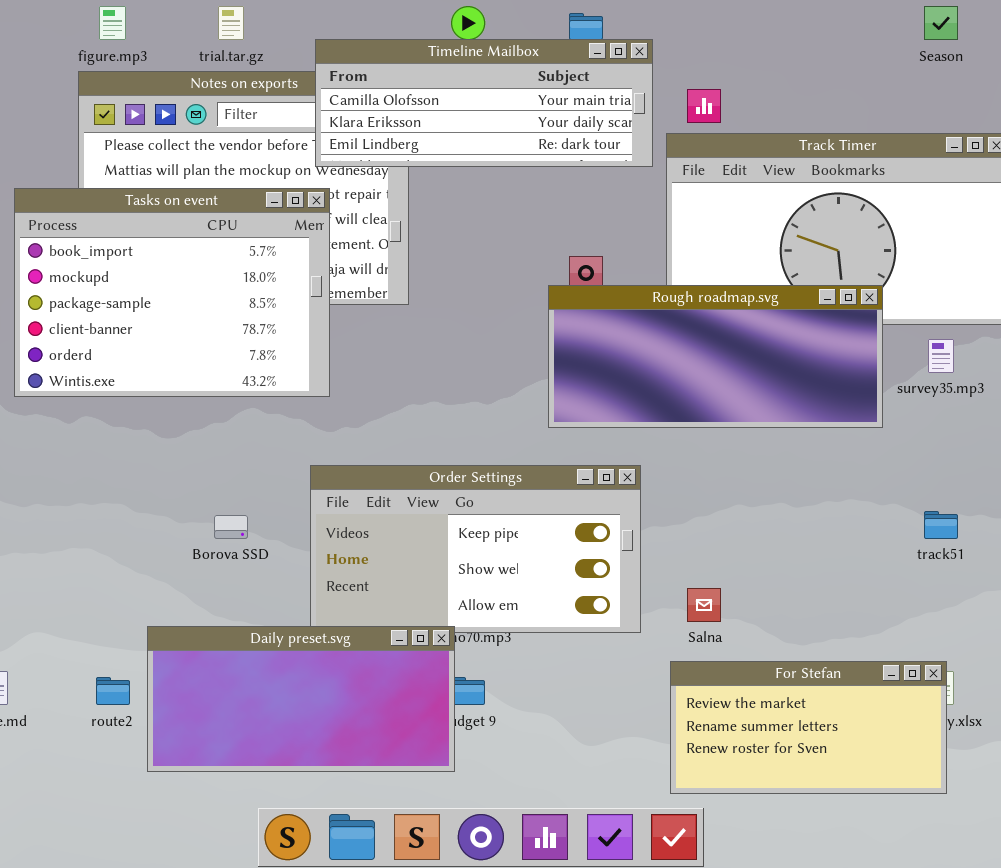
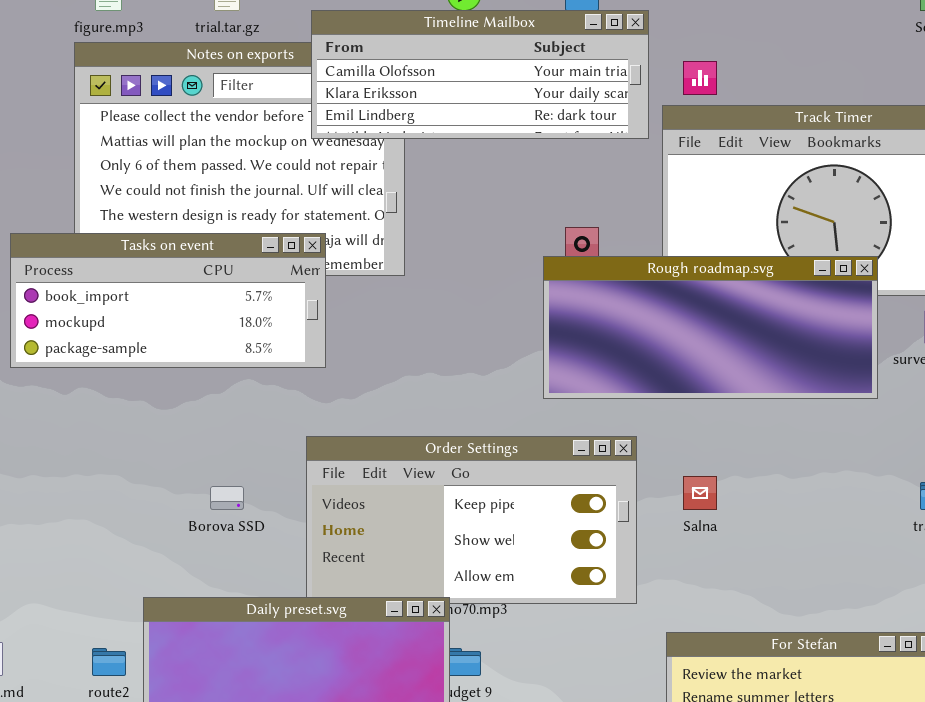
Tasks on event: [14,188,330,397] -> [10,233,326,368], resized
Salna: [687,588,721,622] -> [683,476,717,510], moved

